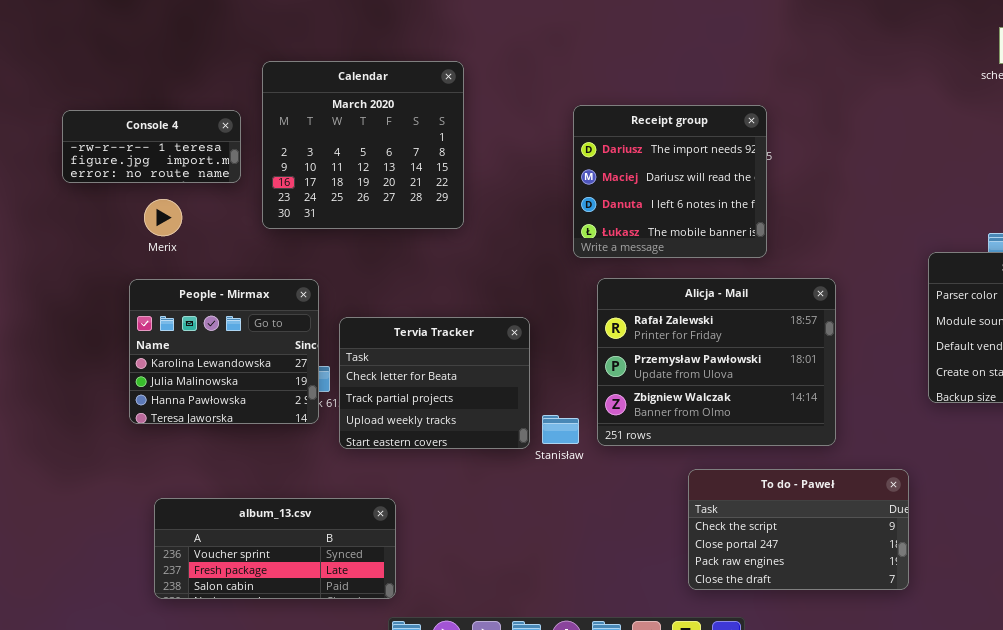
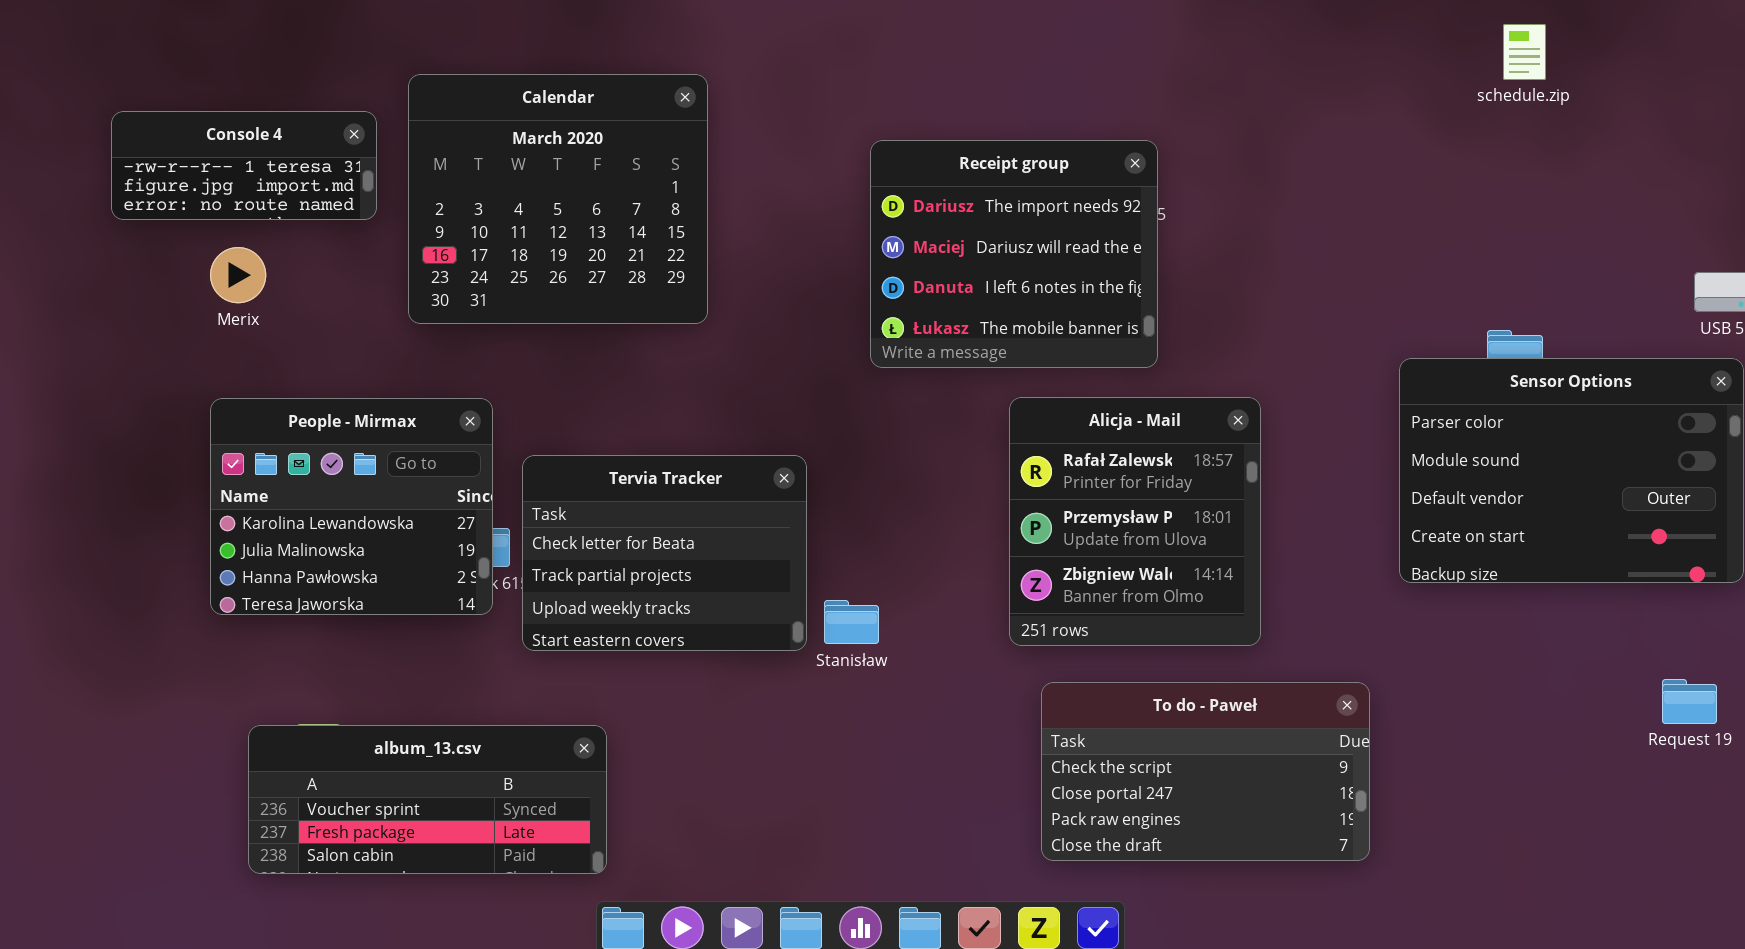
Console 4: [62,110,241,183] -> [111,111,377,220], moved
Merix: [144,199,182,236] -> [210,247,266,303], moved
Alicja - Mail: [597,278,836,446] -> [1009,397,1261,646], resized

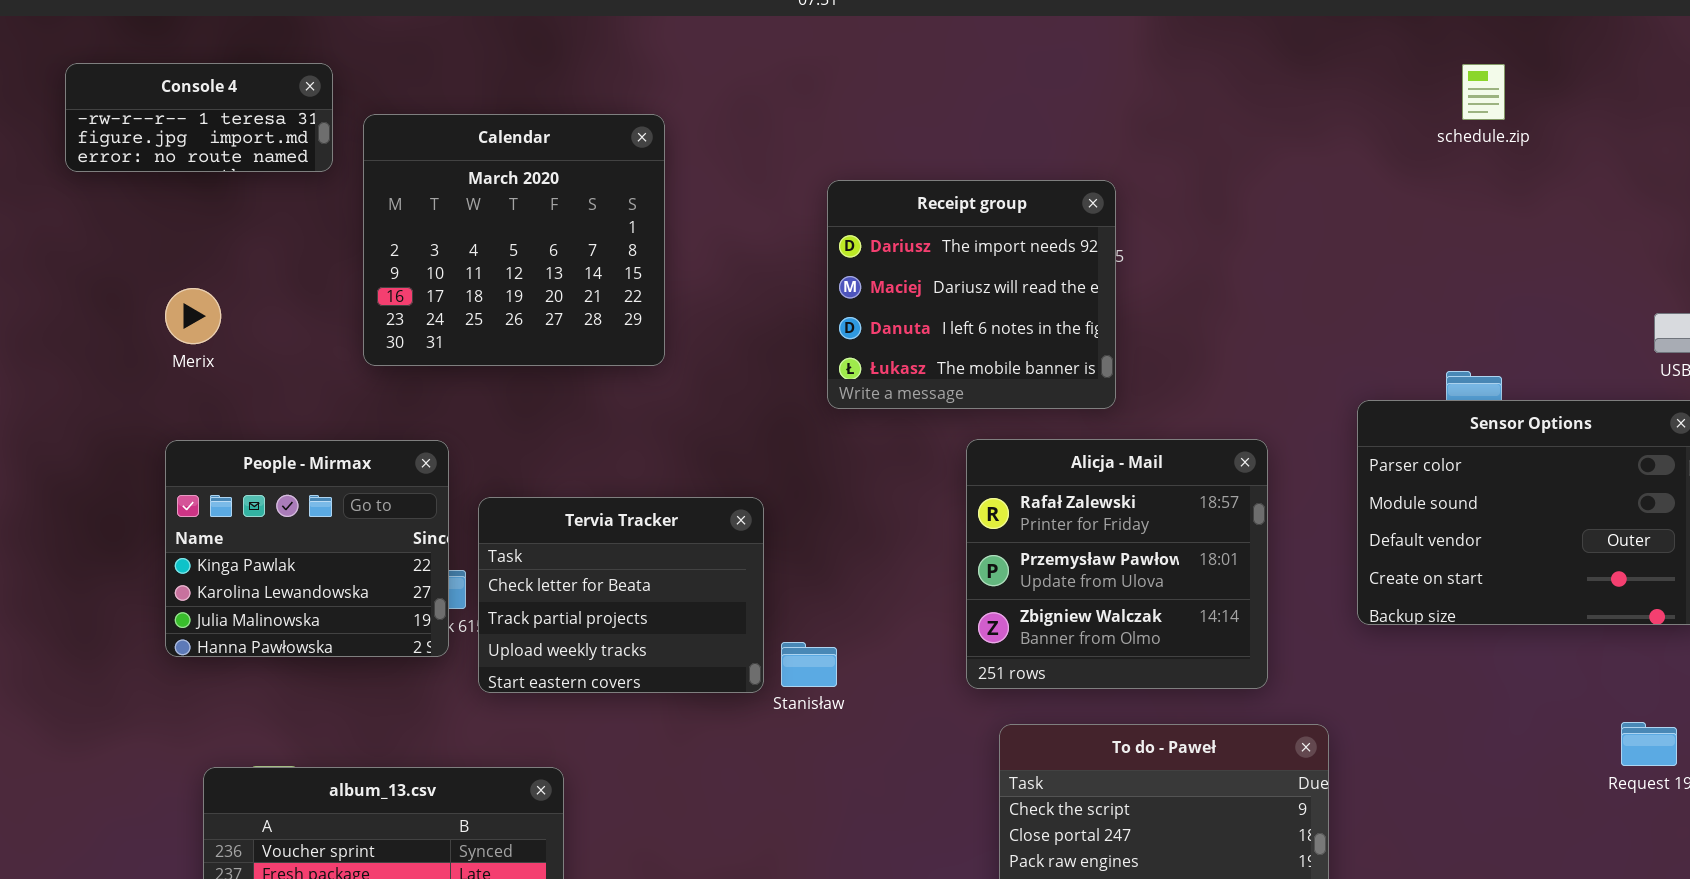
Console 4: [111,111,377,220] -> [65,63,333,172], moved
Alicja - Mail: [1009,397,1261,646] -> [966,439,1268,689], resized
People - Mirmax: [210,398,493,615] -> [165,440,449,657], scrolled up 1 row

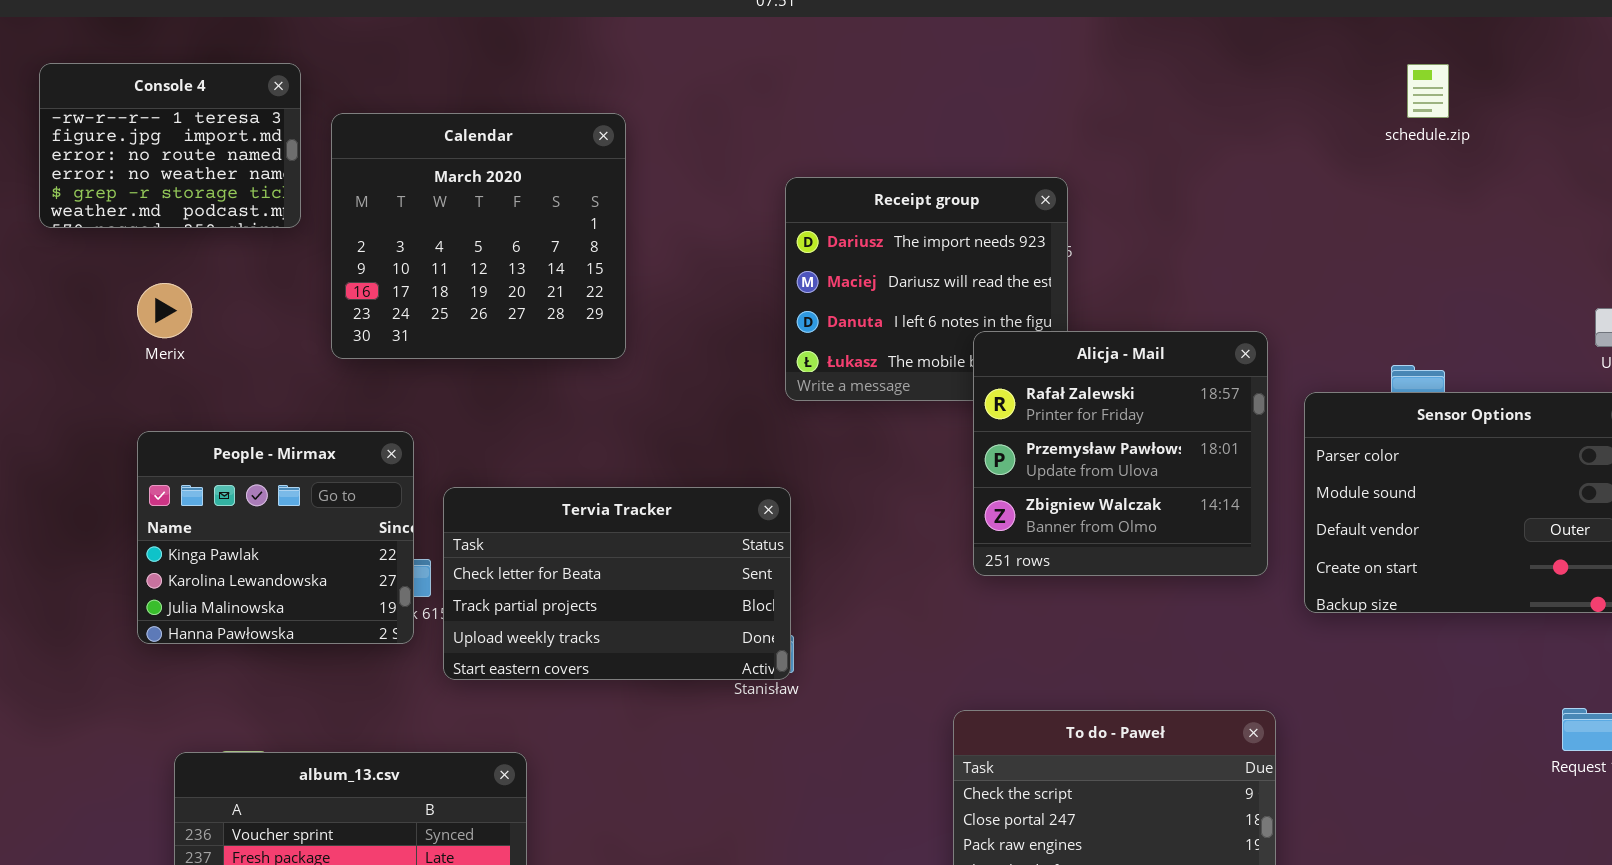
Console 4: [65,63,333,172] -> [39,63,301,228], resized
Alicja - Mail: [966,439,1268,689] -> [973,331,1268,576], moved
Tervia Tracker: [478,497,764,693] -> [443,487,791,680], resized

